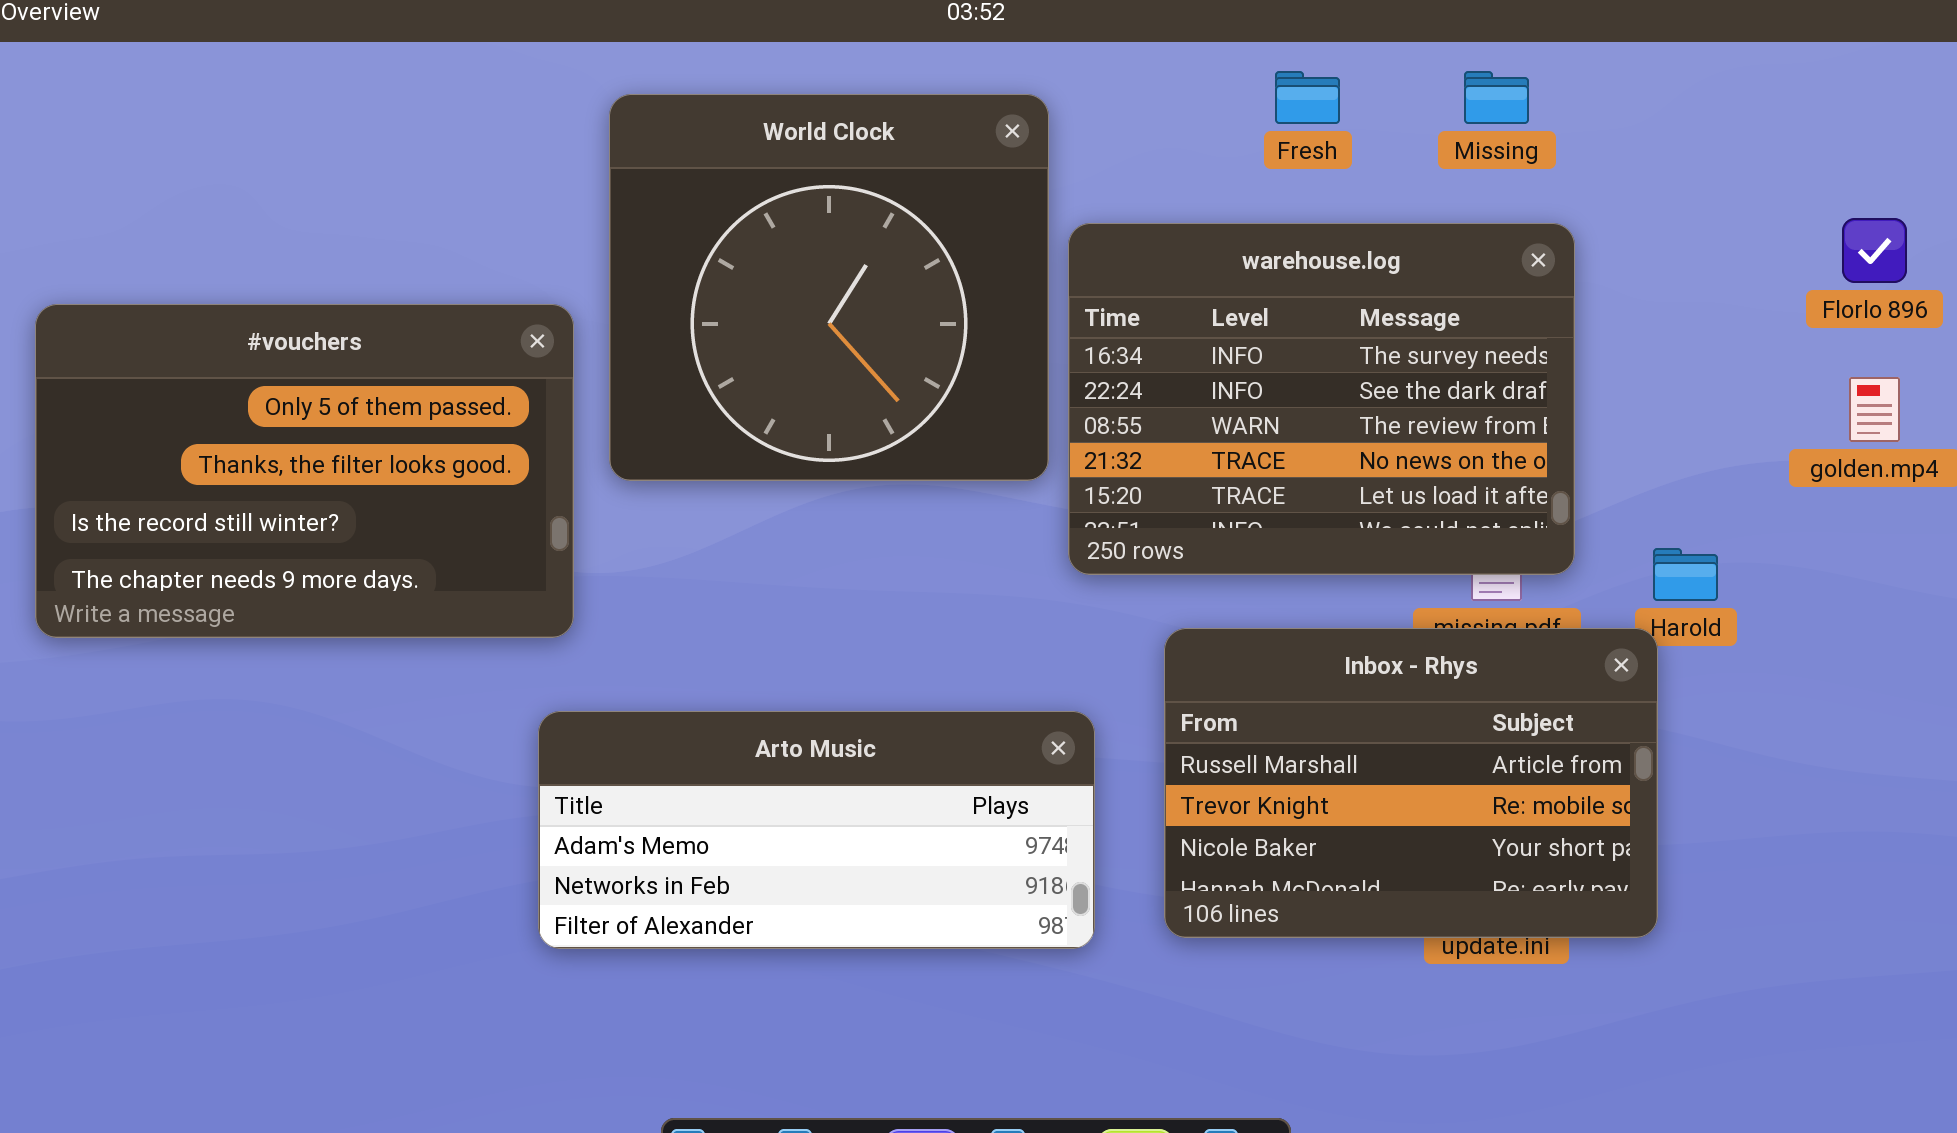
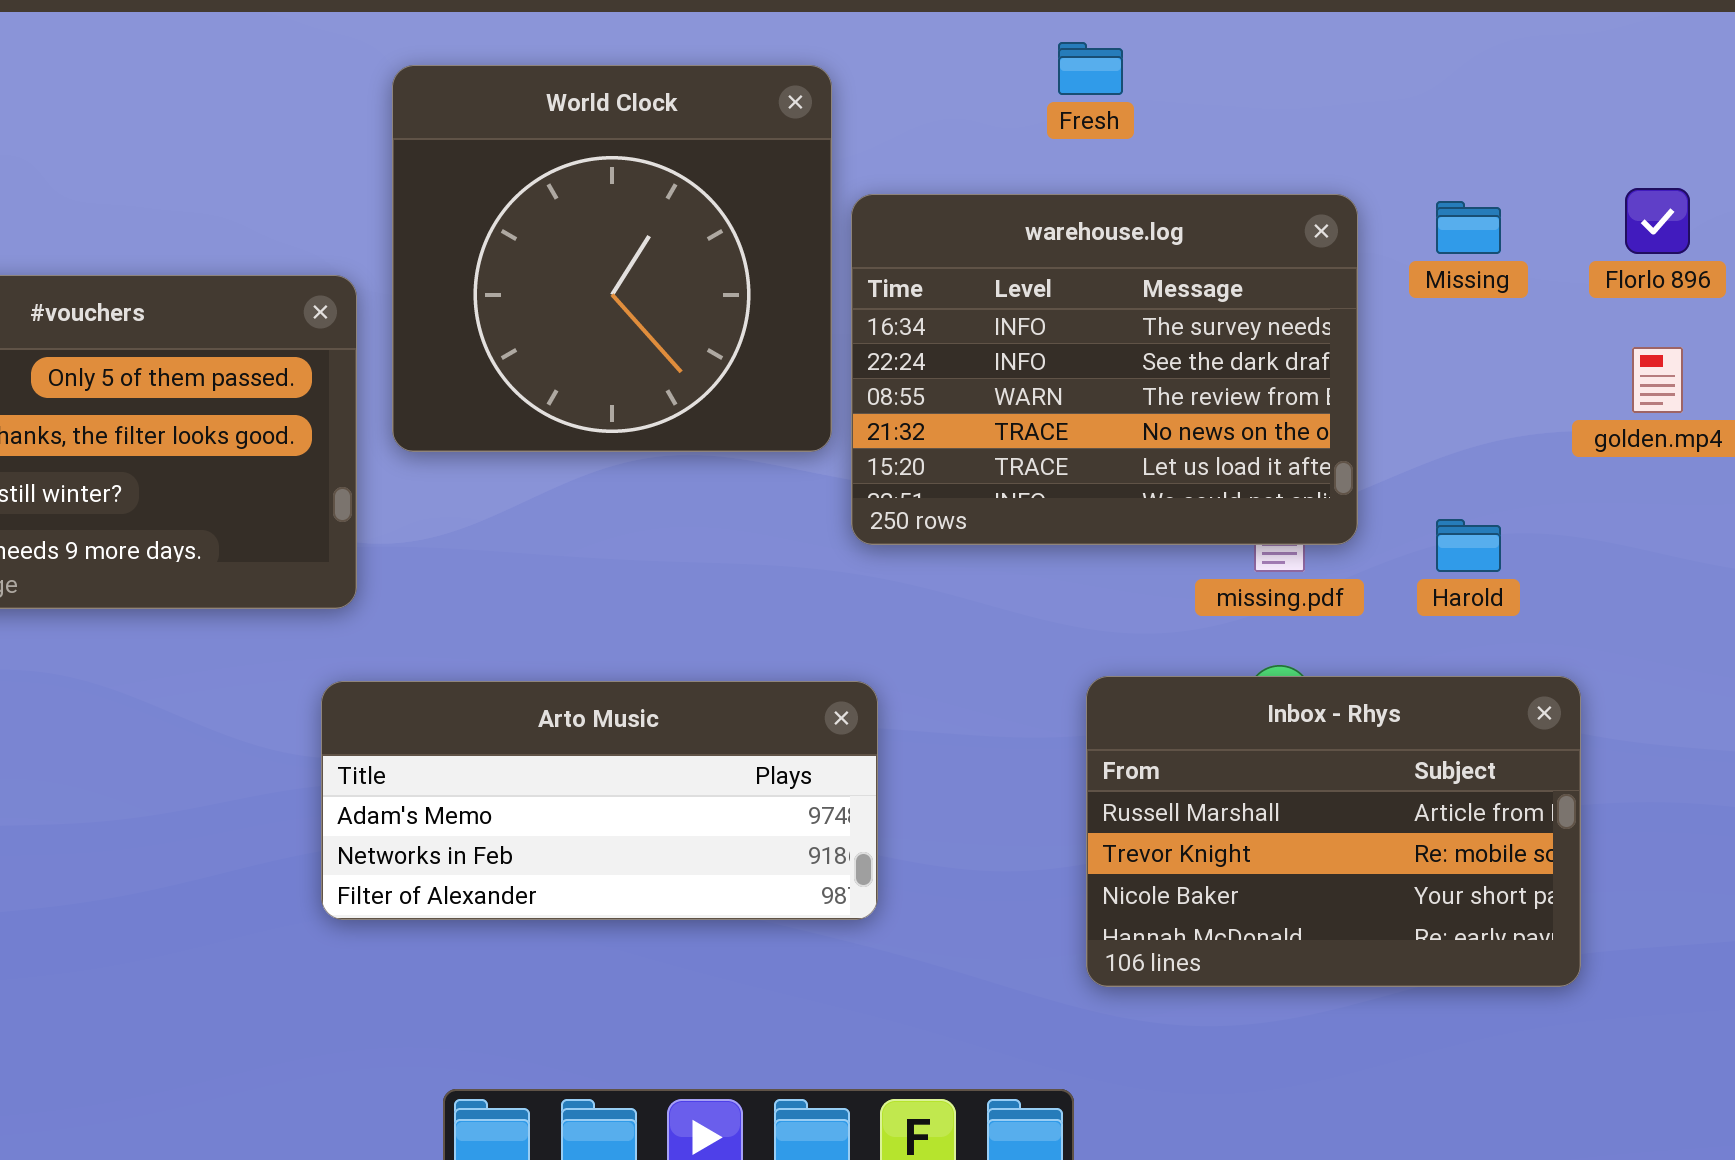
Missing: [1464,71,1529,124] -> [1436,201,1501,254], moved
Inbox - Rhys: [1164,628,1658,938] -> [1086,676,1581,987], moved

